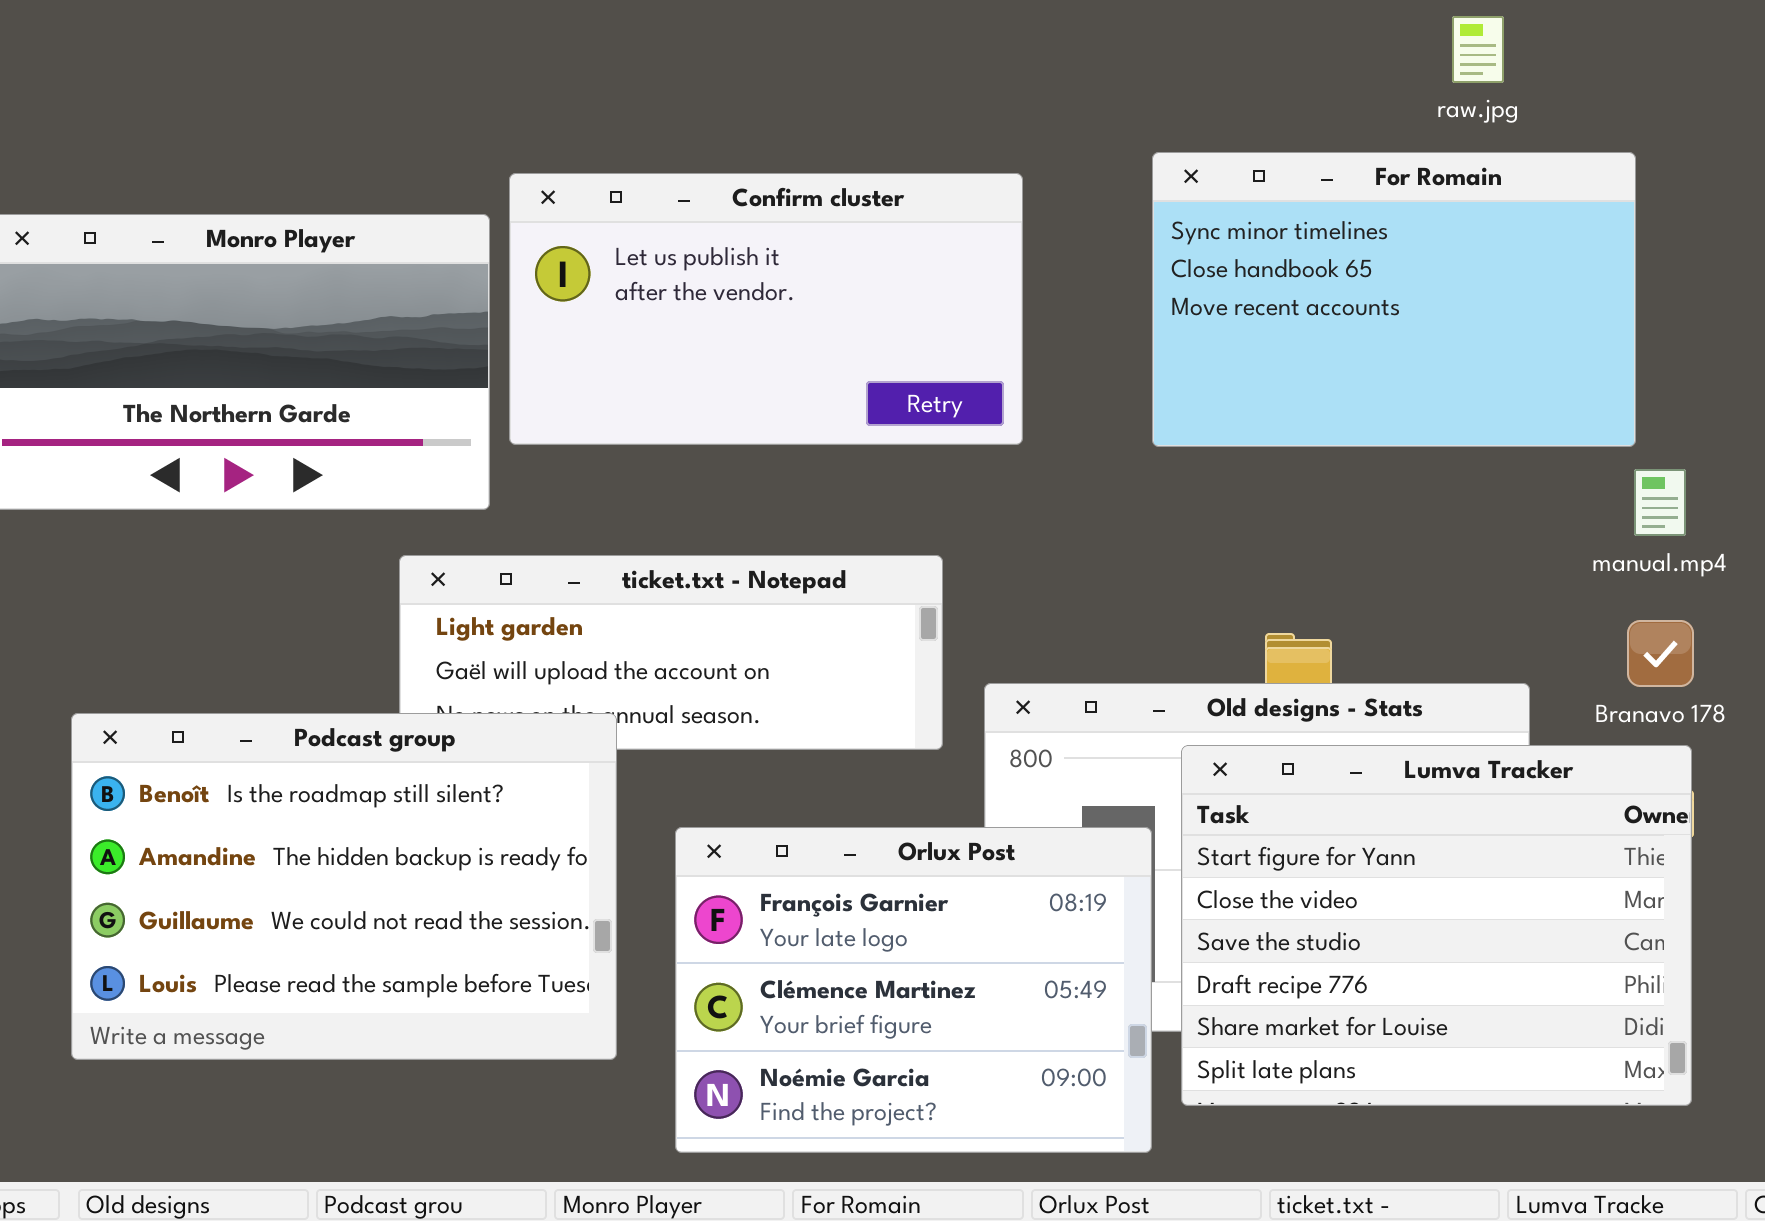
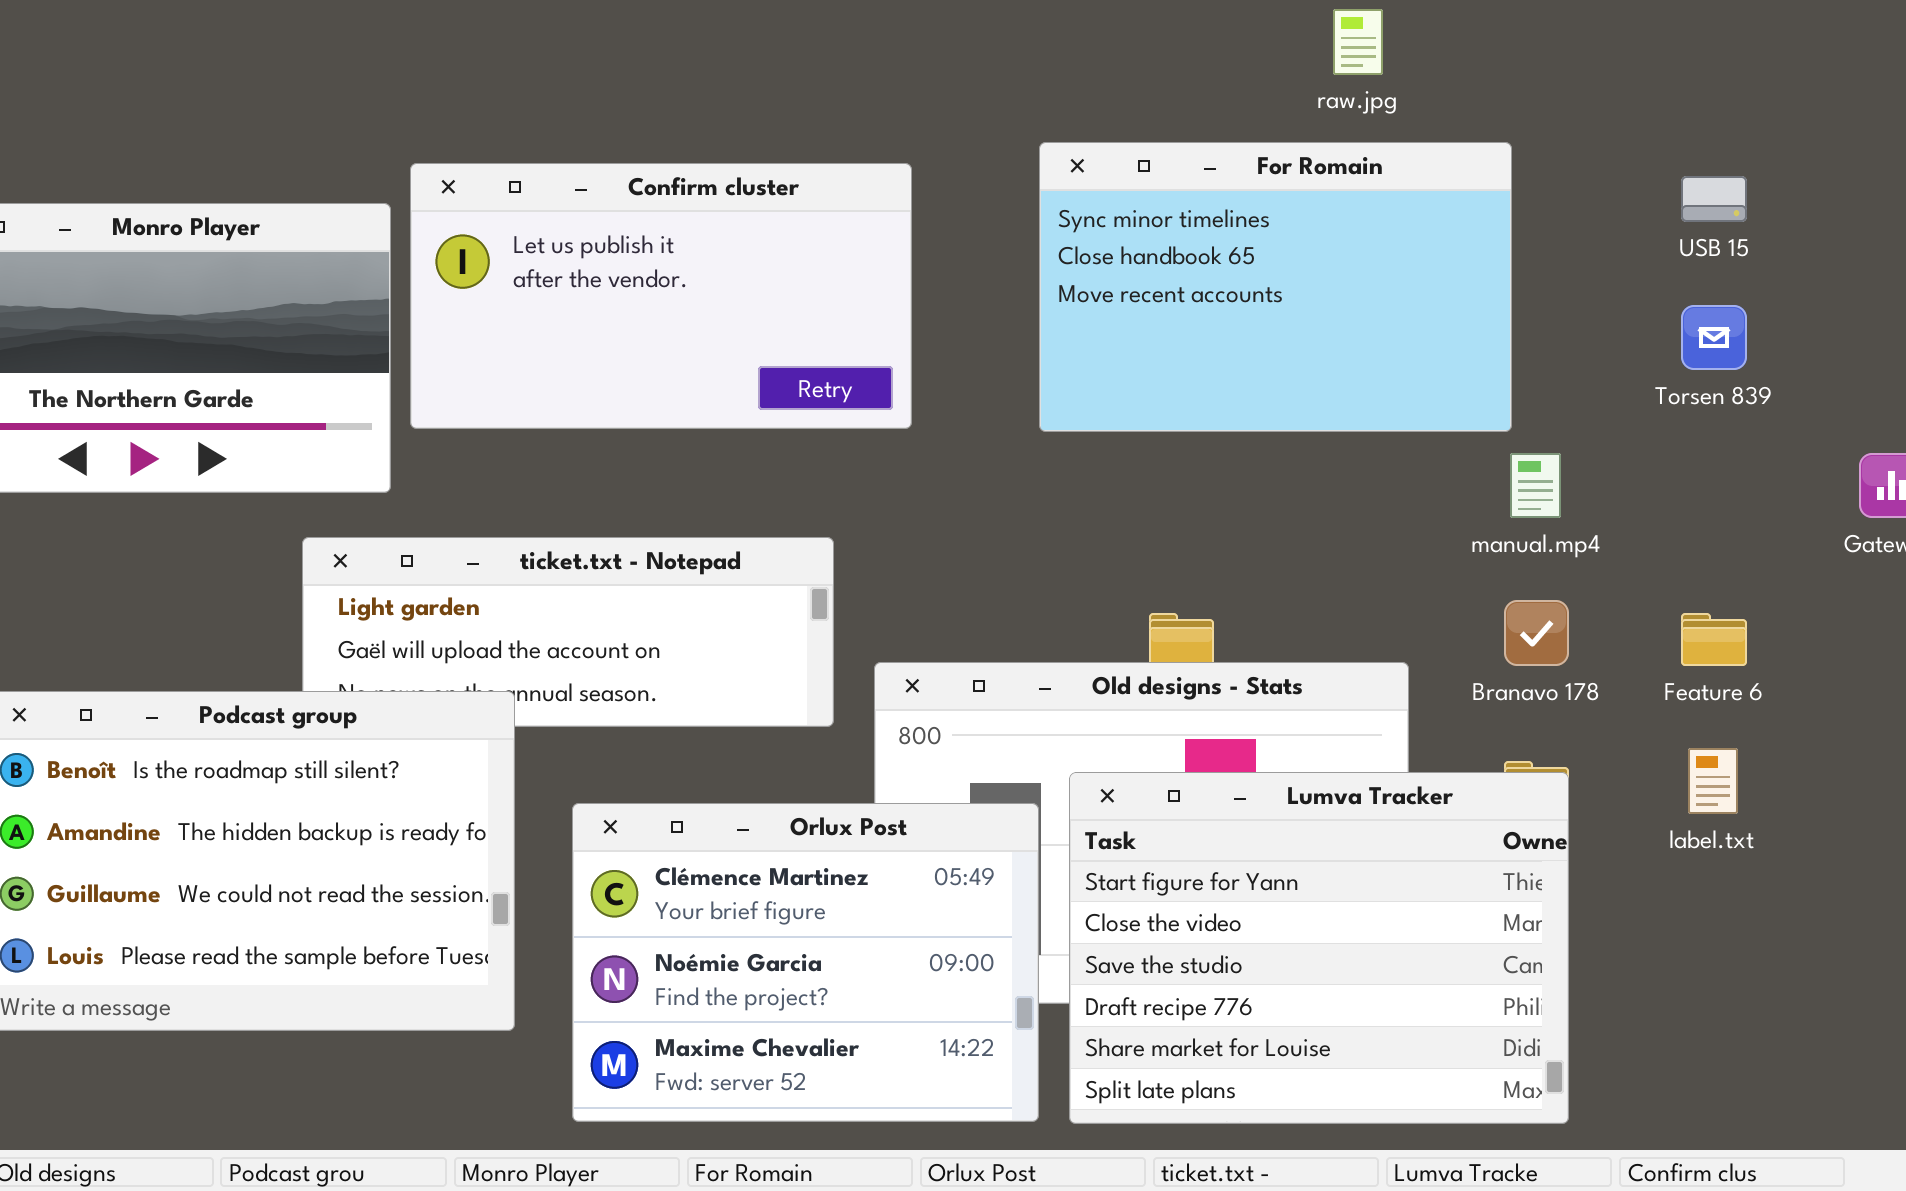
Lumva Tracker: [1181,745,1692,1106] -> [1069,772,1569,1124], moved
Orlux Post: [675,827,1152,1153] -> [572,803,1039,1122], scrolled down 1 row

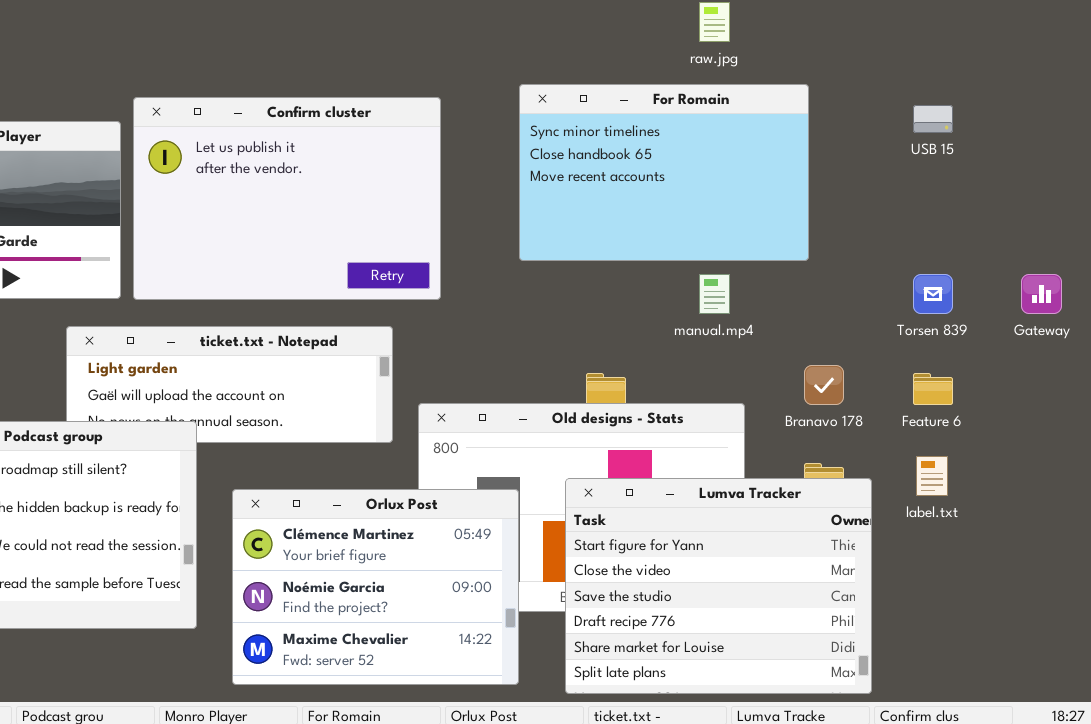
Confirm cluster: [410,163,912,429] -> [133,97,441,300], resized
Torsen 839: [1681,305,1747,370] -> [913,274,953,314], moved
manual.mp4: [1510,453,1561,518] -> [699,274,730,314], moved
Lumva Tracker: [1069,772,1569,1124] -> [565,478,872,694], moved

